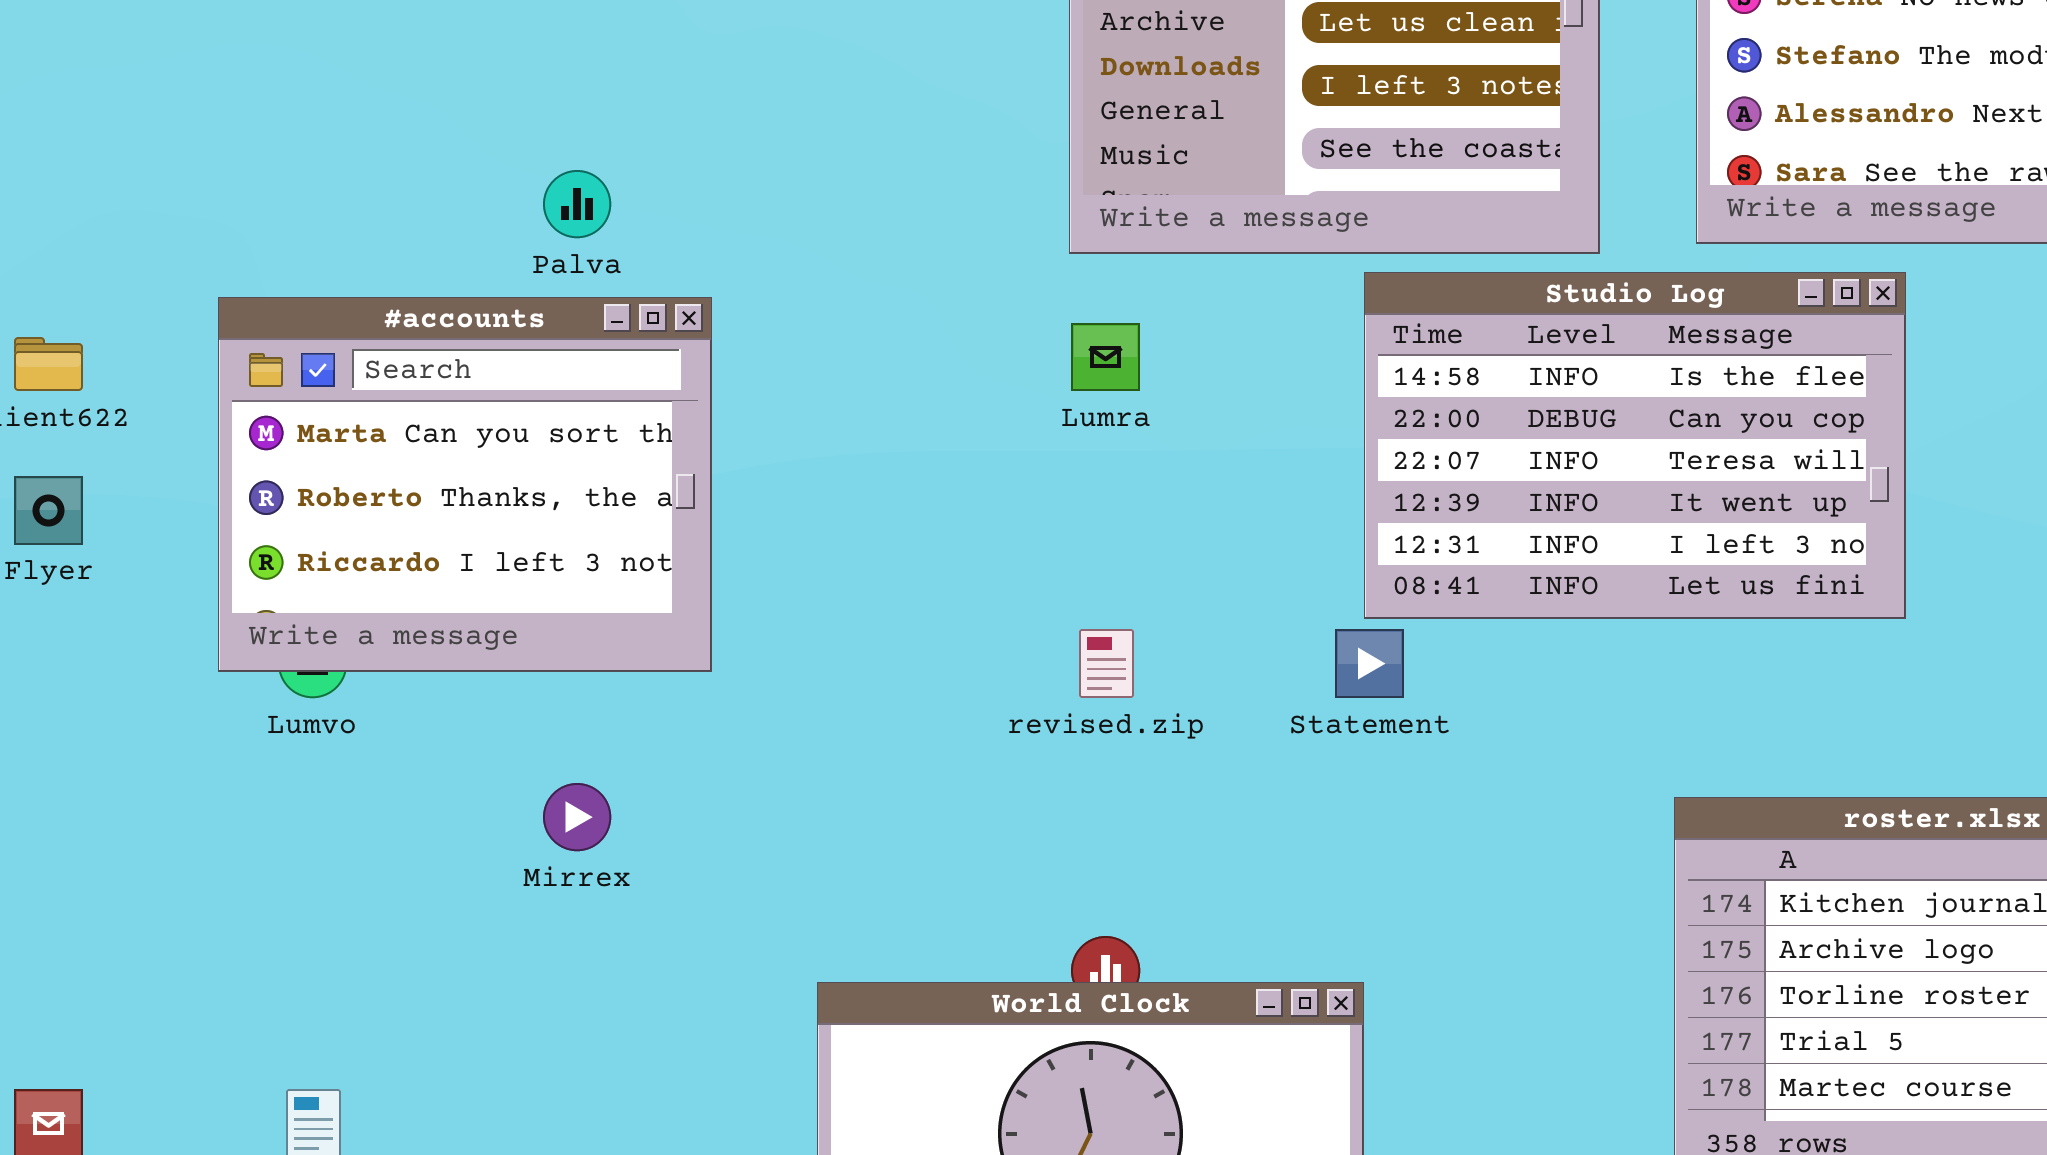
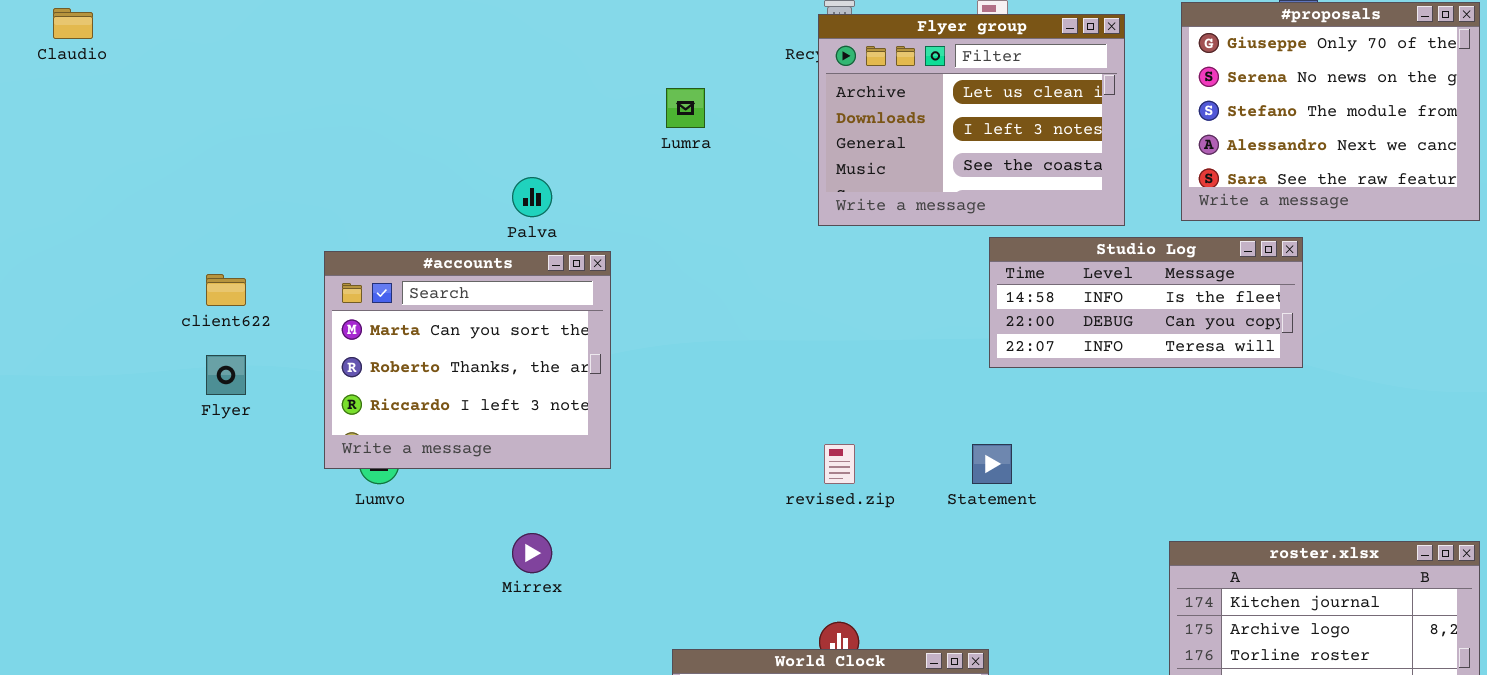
Studio Log: [1364,272,1906,619] -> [989,237,1303,368], resized
Lumra: [1071,323,1140,391] -> [666,88,705,128], moved

